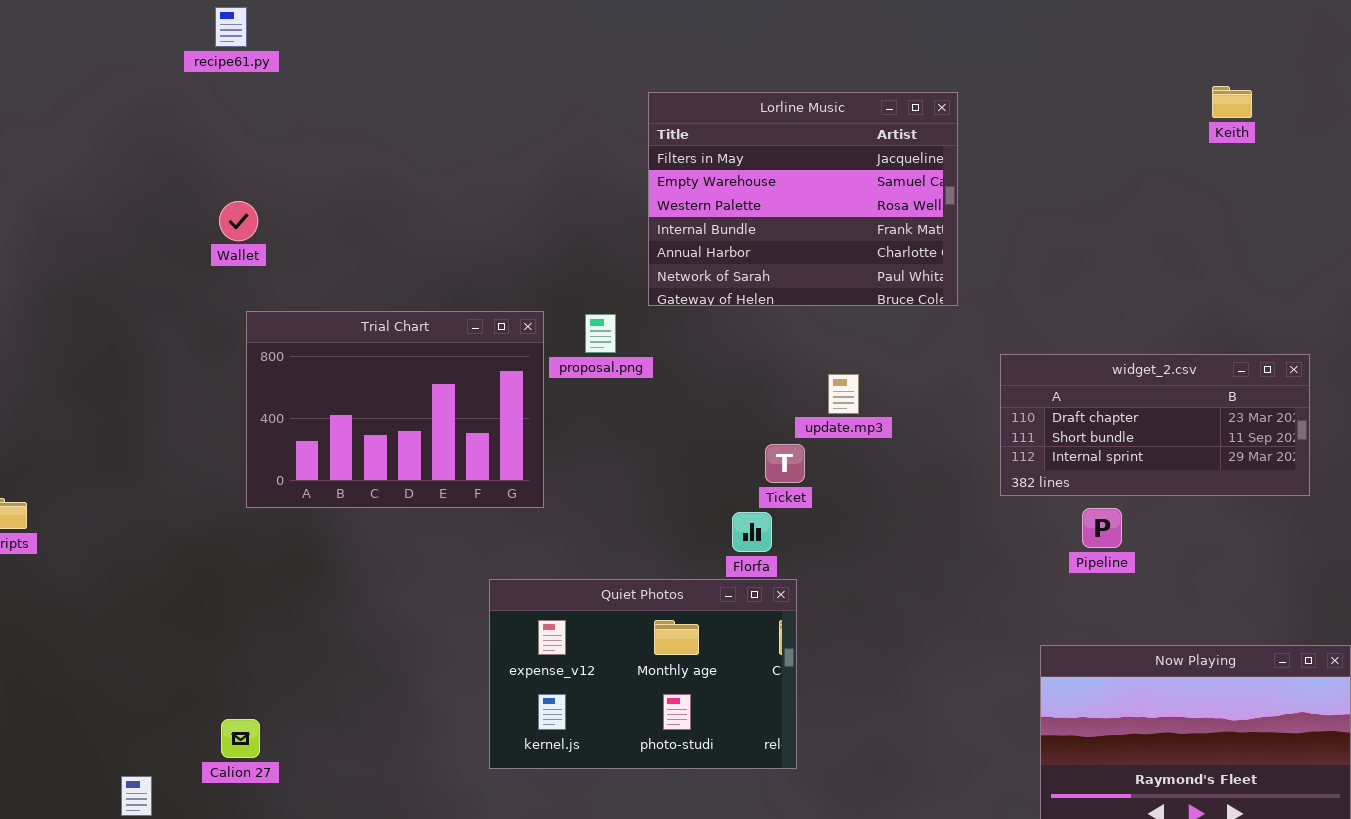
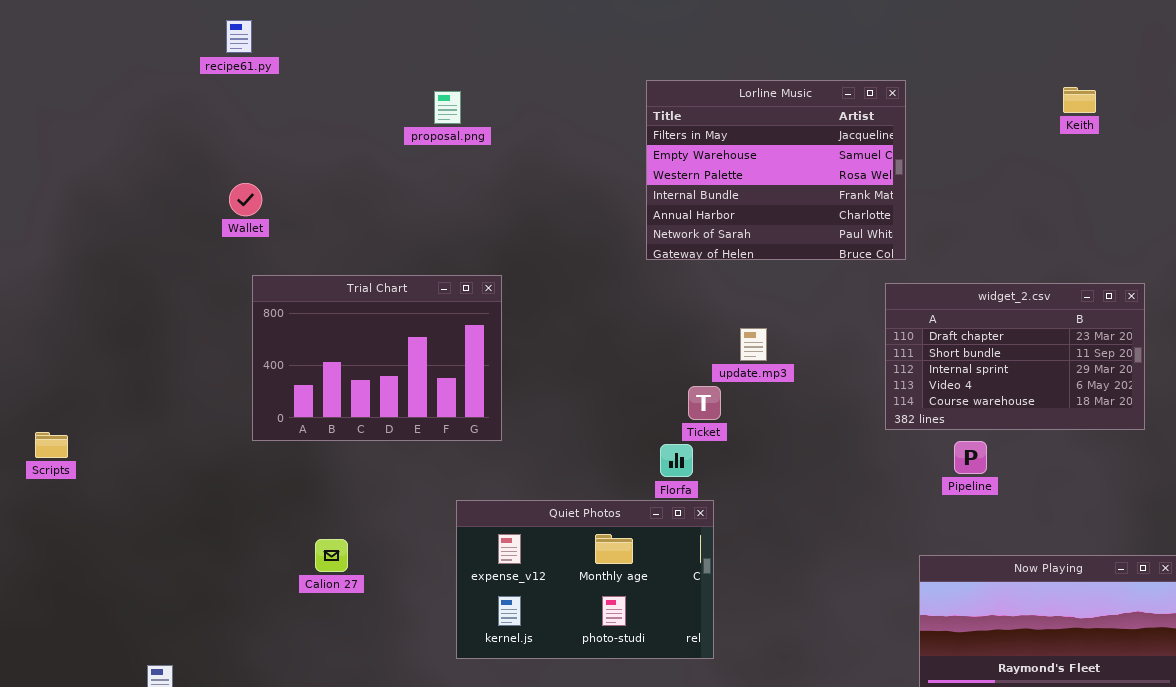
Lorline Music: [648,92,958,306] -> [646,80,906,260], moved
proposal.png: [585,314,616,353] -> [434,91,461,124], moved
widget_2.csv: [1000,354,1310,496] -> [885,283,1145,430], resized
Calion 27: [221,719,260,758] -> [315,539,348,572], moved

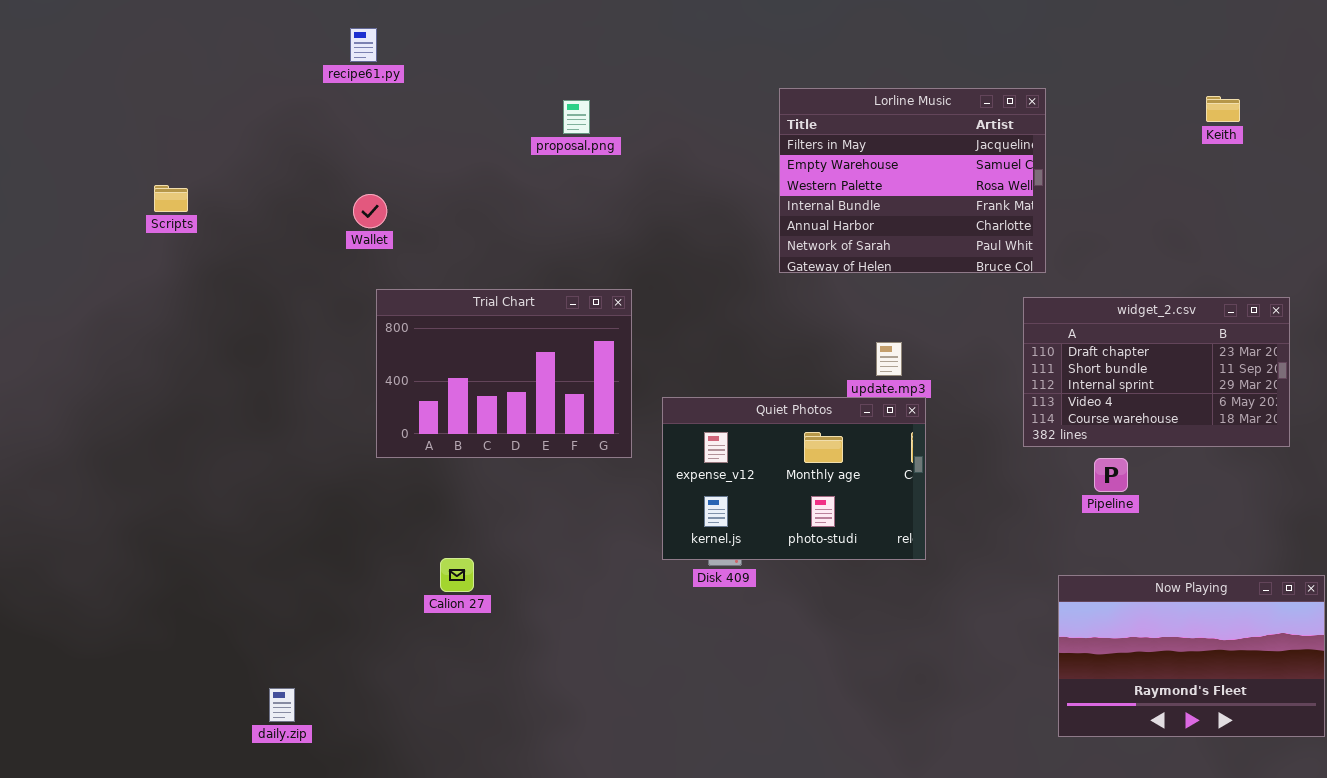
Scripts: [35,432,68,458] -> [154,185,188,212], moved
Quiet Photos: [456,500,714,659] -> [662,397,926,560], moved

